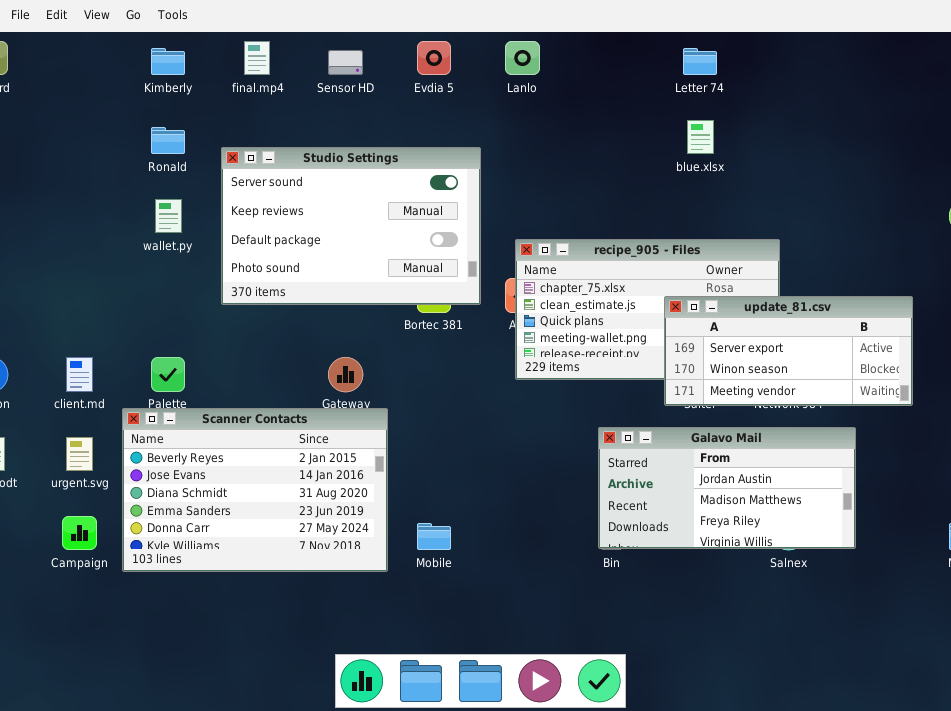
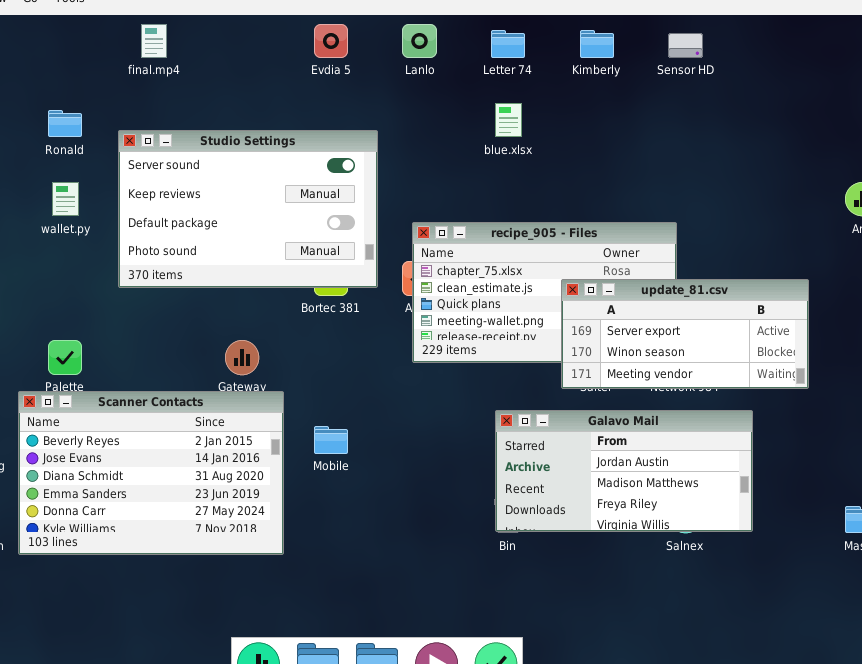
Kimberly: [151,48,185,75] -> [580,30,614,58], moved
Letter 74: [683,48,717,75] -> [491,30,525,58], moved
Sensor HD: [328,50,363,75] -> [668,33,703,58], moved
blue.xlsx: [687,120,714,154] -> [495,103,522,137], moved
Mobile: [417,523,451,550] -> [314,426,348,454], moved

